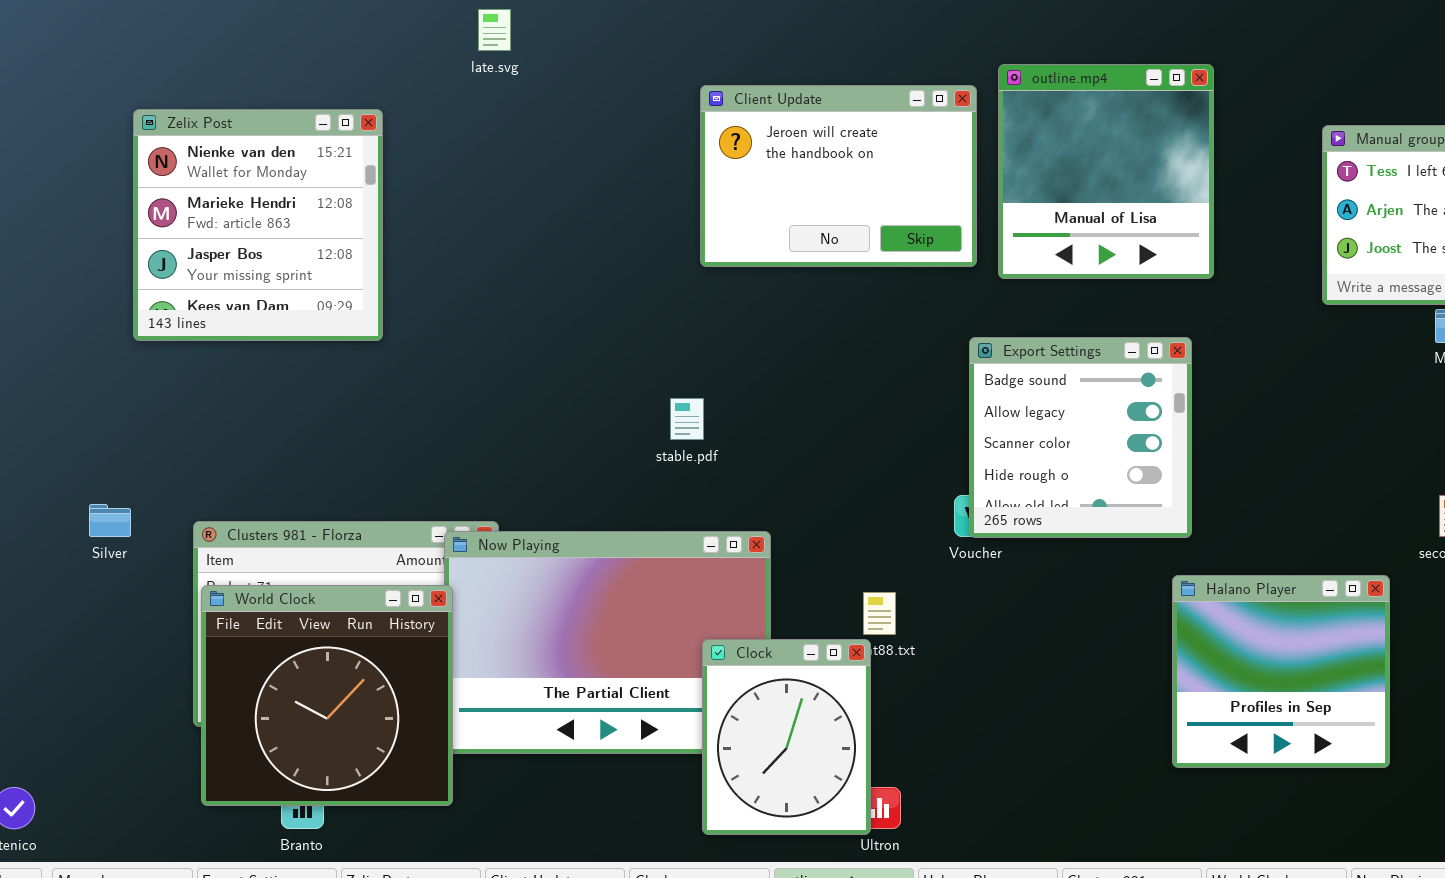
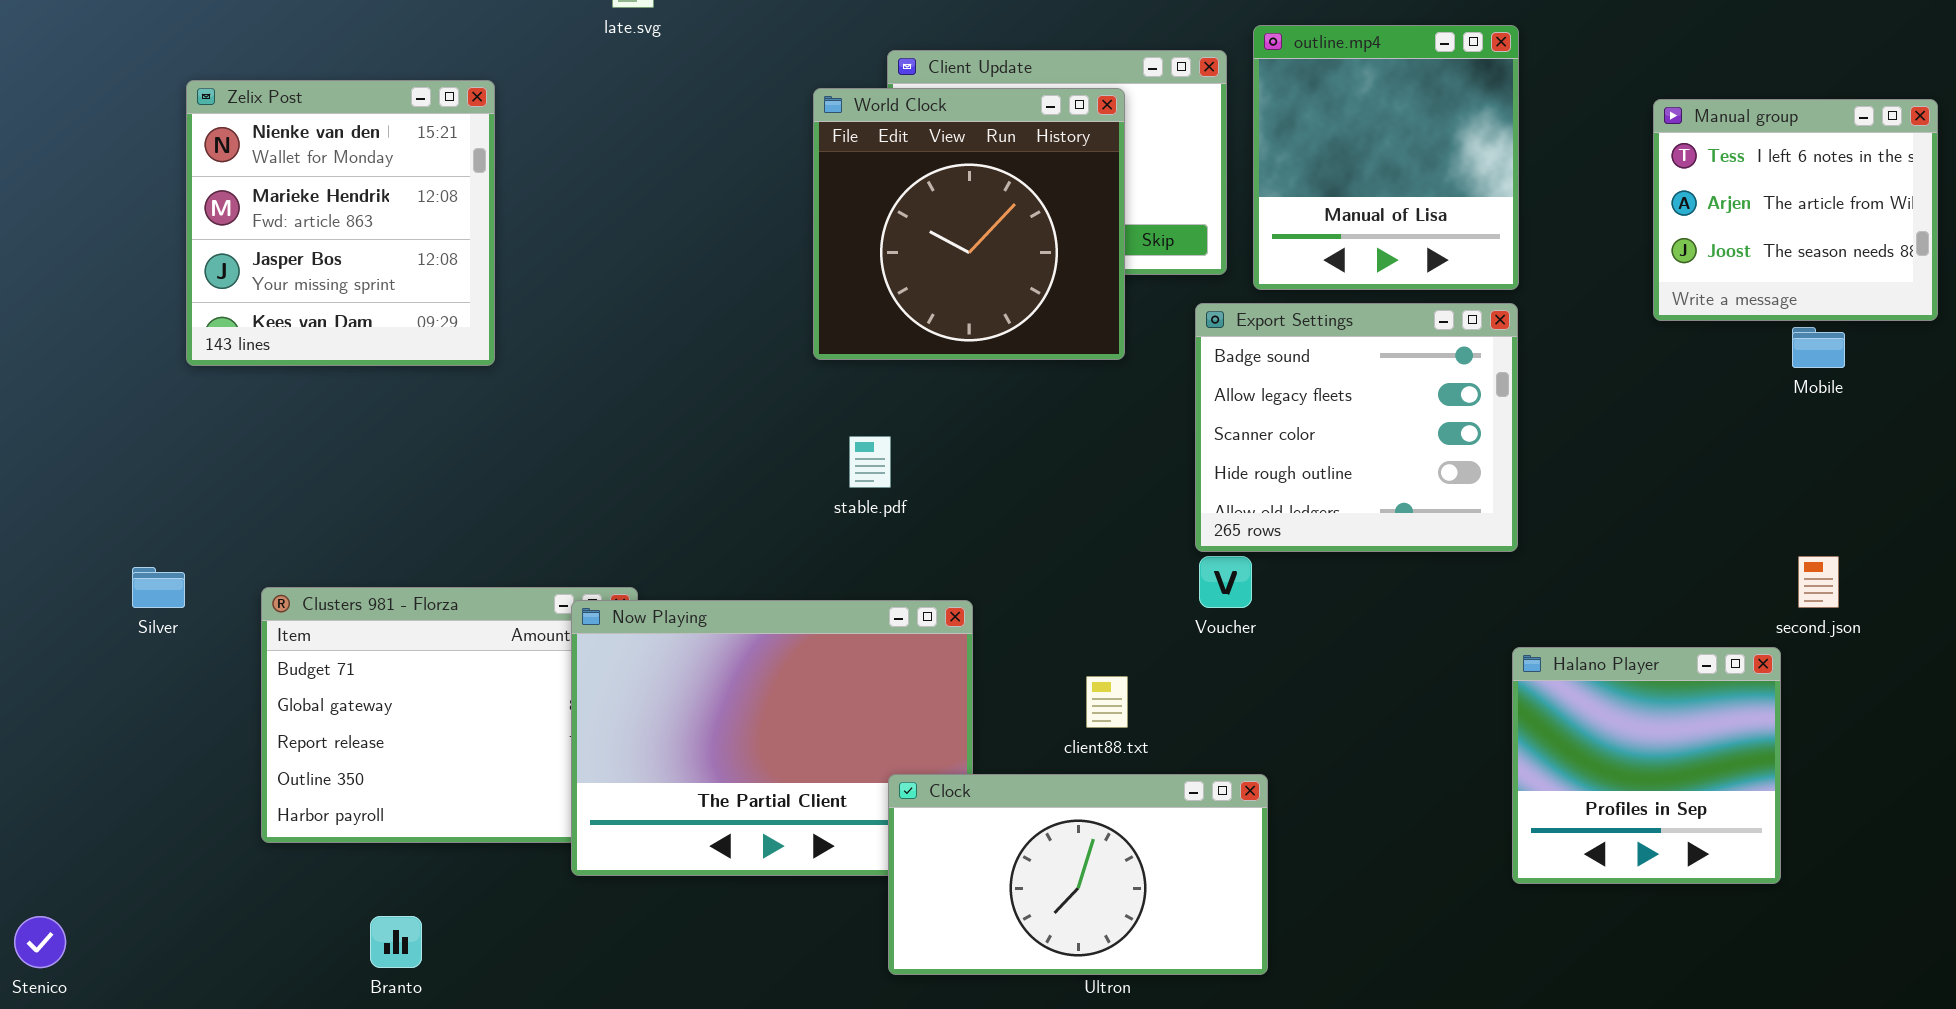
Export Settings: [969,337,1192,538] -> [1195,303,1518,552], moved, resized
Halano Player: [1172,575,1390,768] -> [1512,647,1781,884], moved
World Clock: [201,585,453,806] -> [813,88,1125,360], moved
Clock: [702,639,871,835] -> [888,774,1268,975], resized

